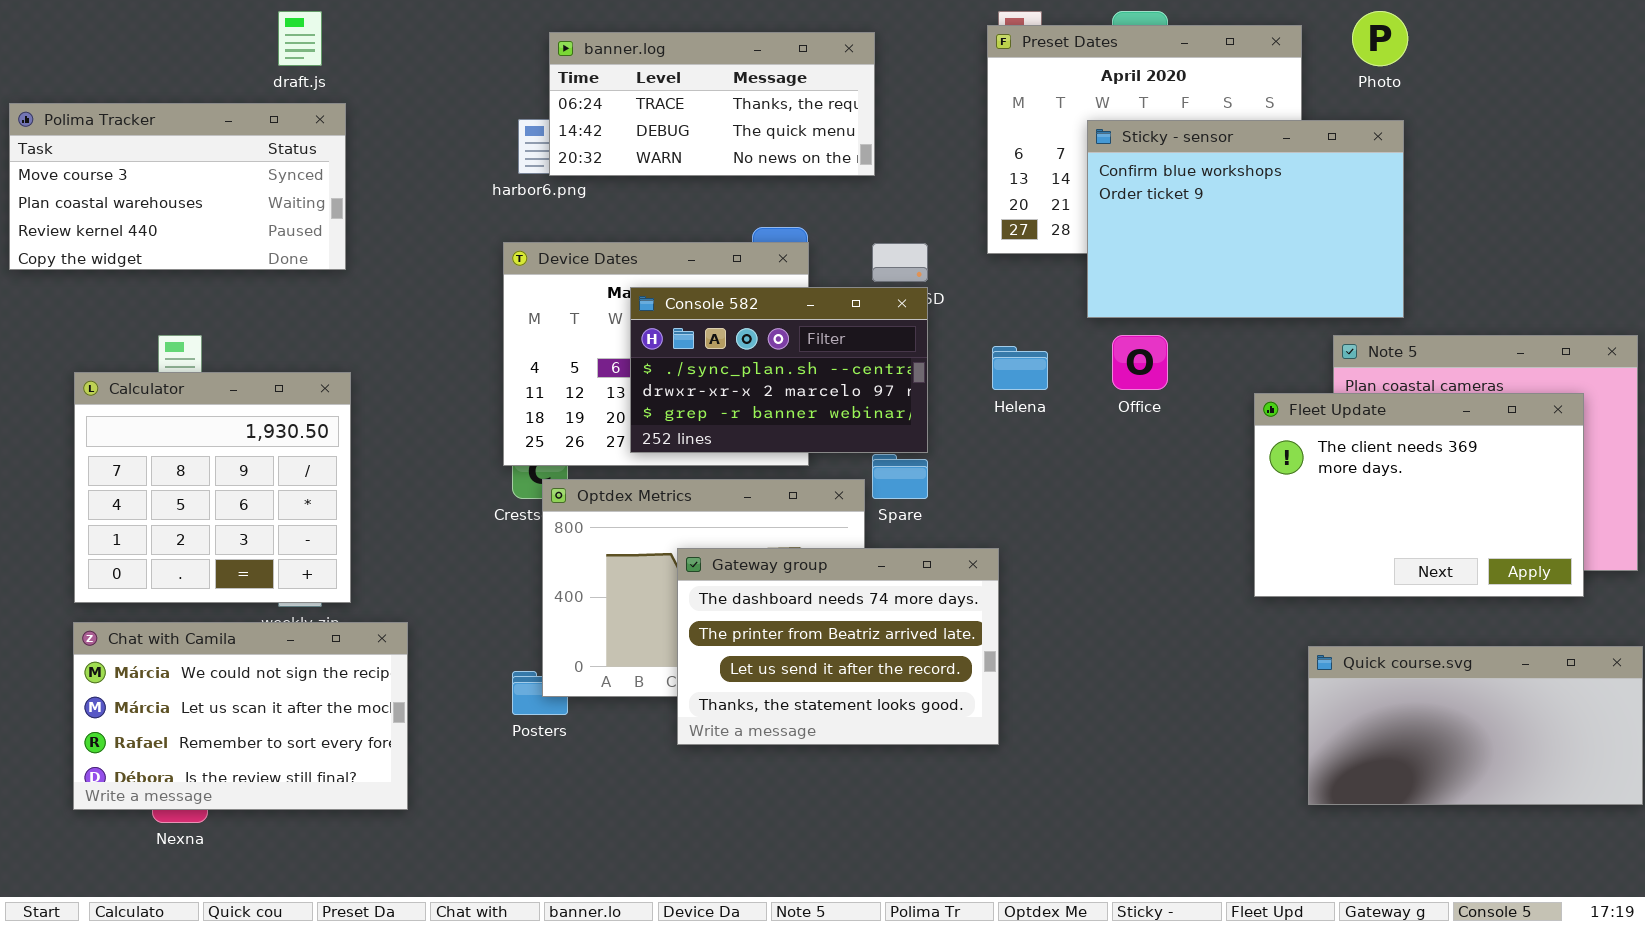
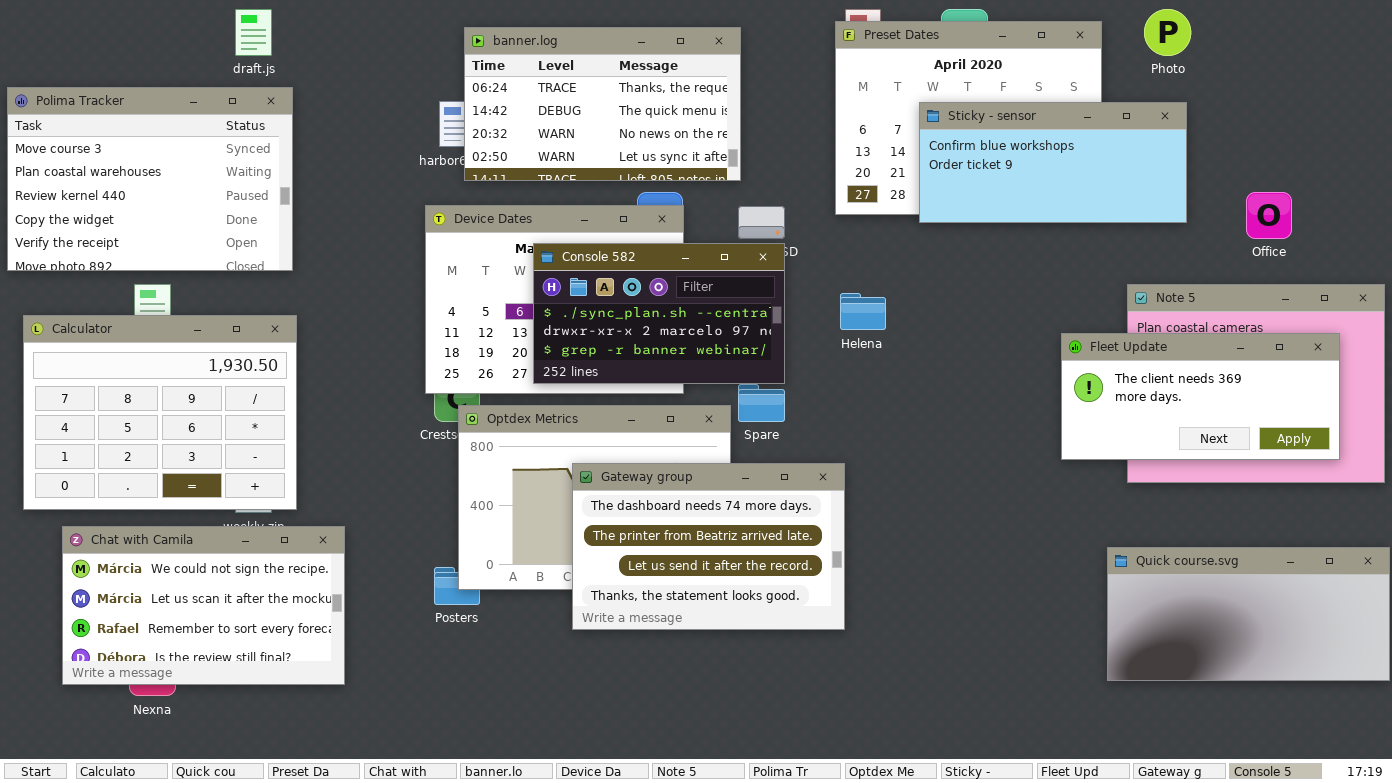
banner.log: [549,32,875,176] -> [464,27,741,181], resized
Polima Tracker: [9,103,346,270] -> [7,87,293,271], resized
Sticky - sensor: [1087,120,1404,318] -> [919,102,1187,223], resized
Office: [1112,335,1168,390] -> [1246,192,1292,239], moved
Calculator: [74,372,351,603] -> [23,315,297,510], resized
Fleet Update: [1254,393,1584,597] -> [1061,333,1340,460], resized

